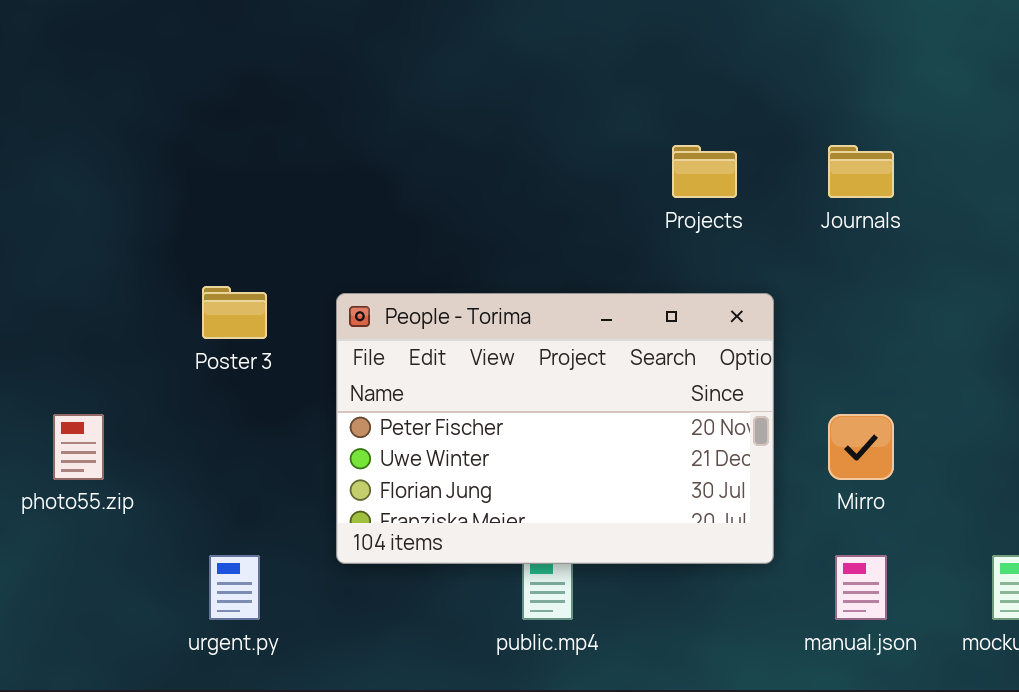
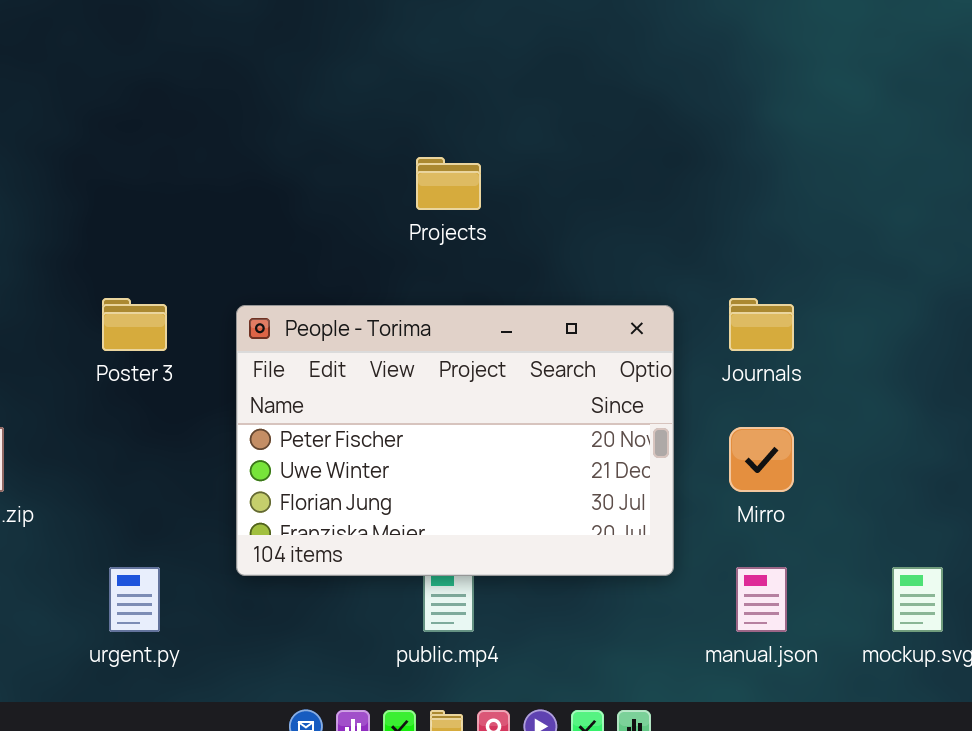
Projects: [672,145,737,198] -> [416,157,481,210], moved
Journals: [828,145,894,198] -> [729,298,794,351], moved

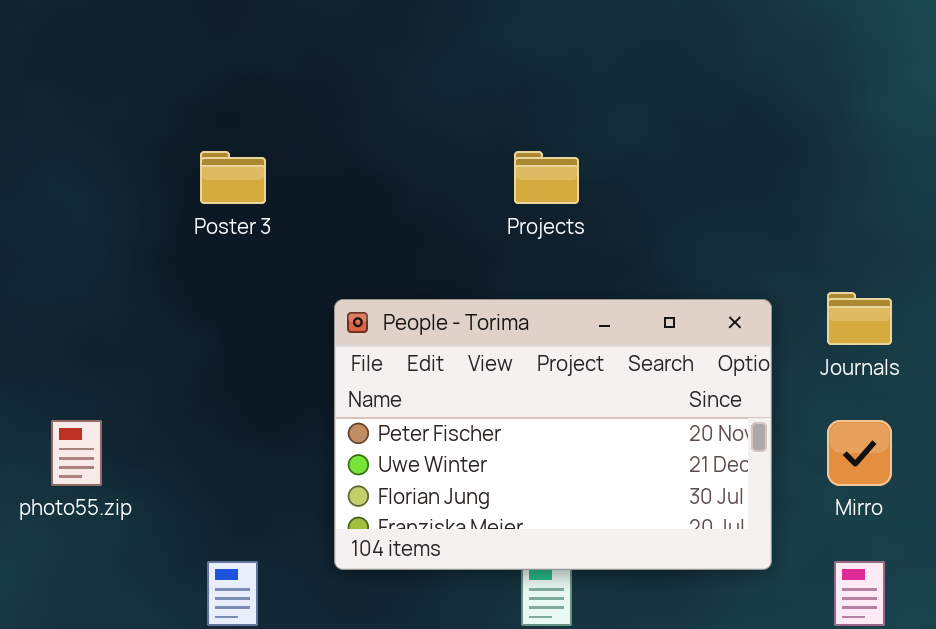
Poster 3: [102,298,167,351] -> [200,151,266,204], moved

